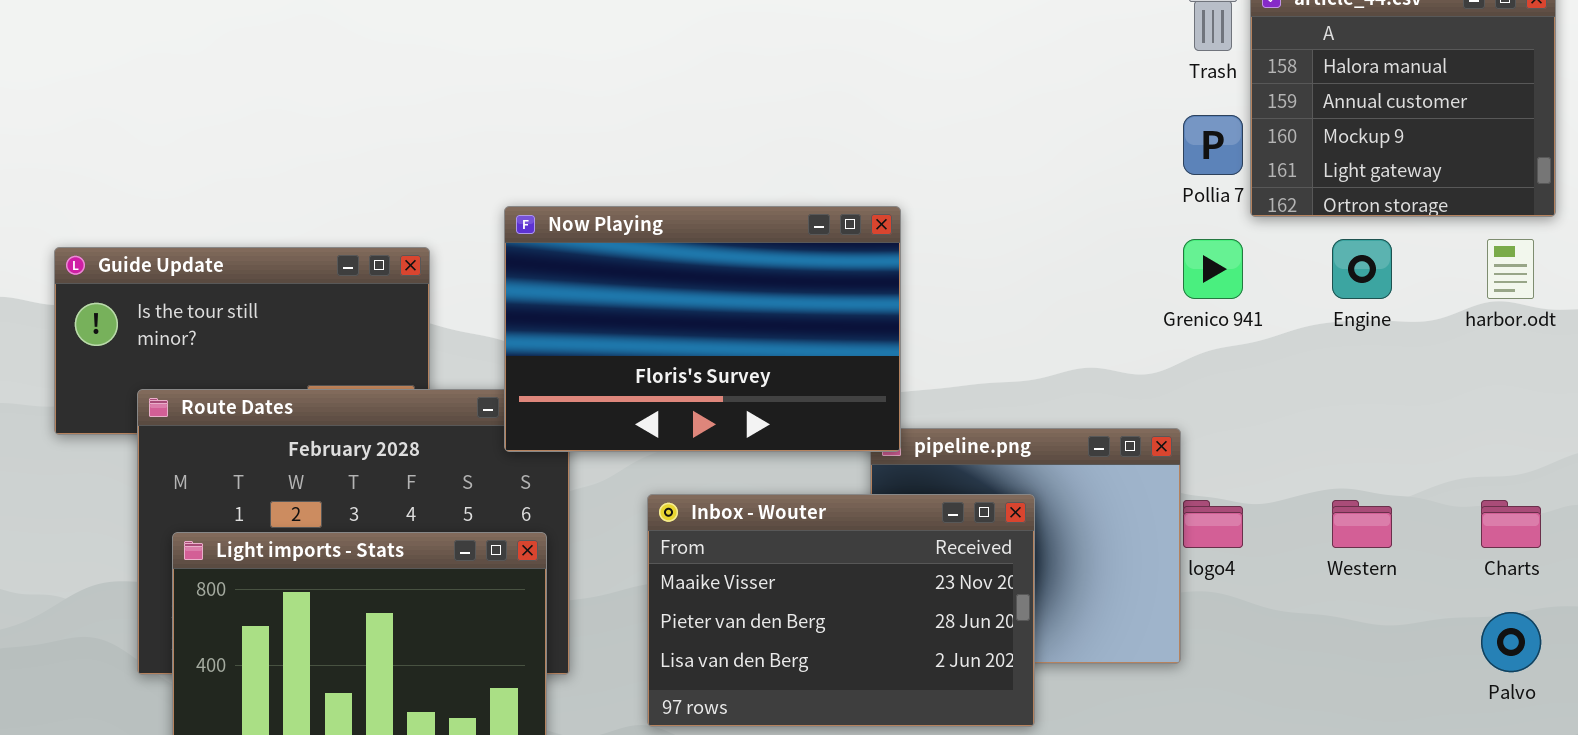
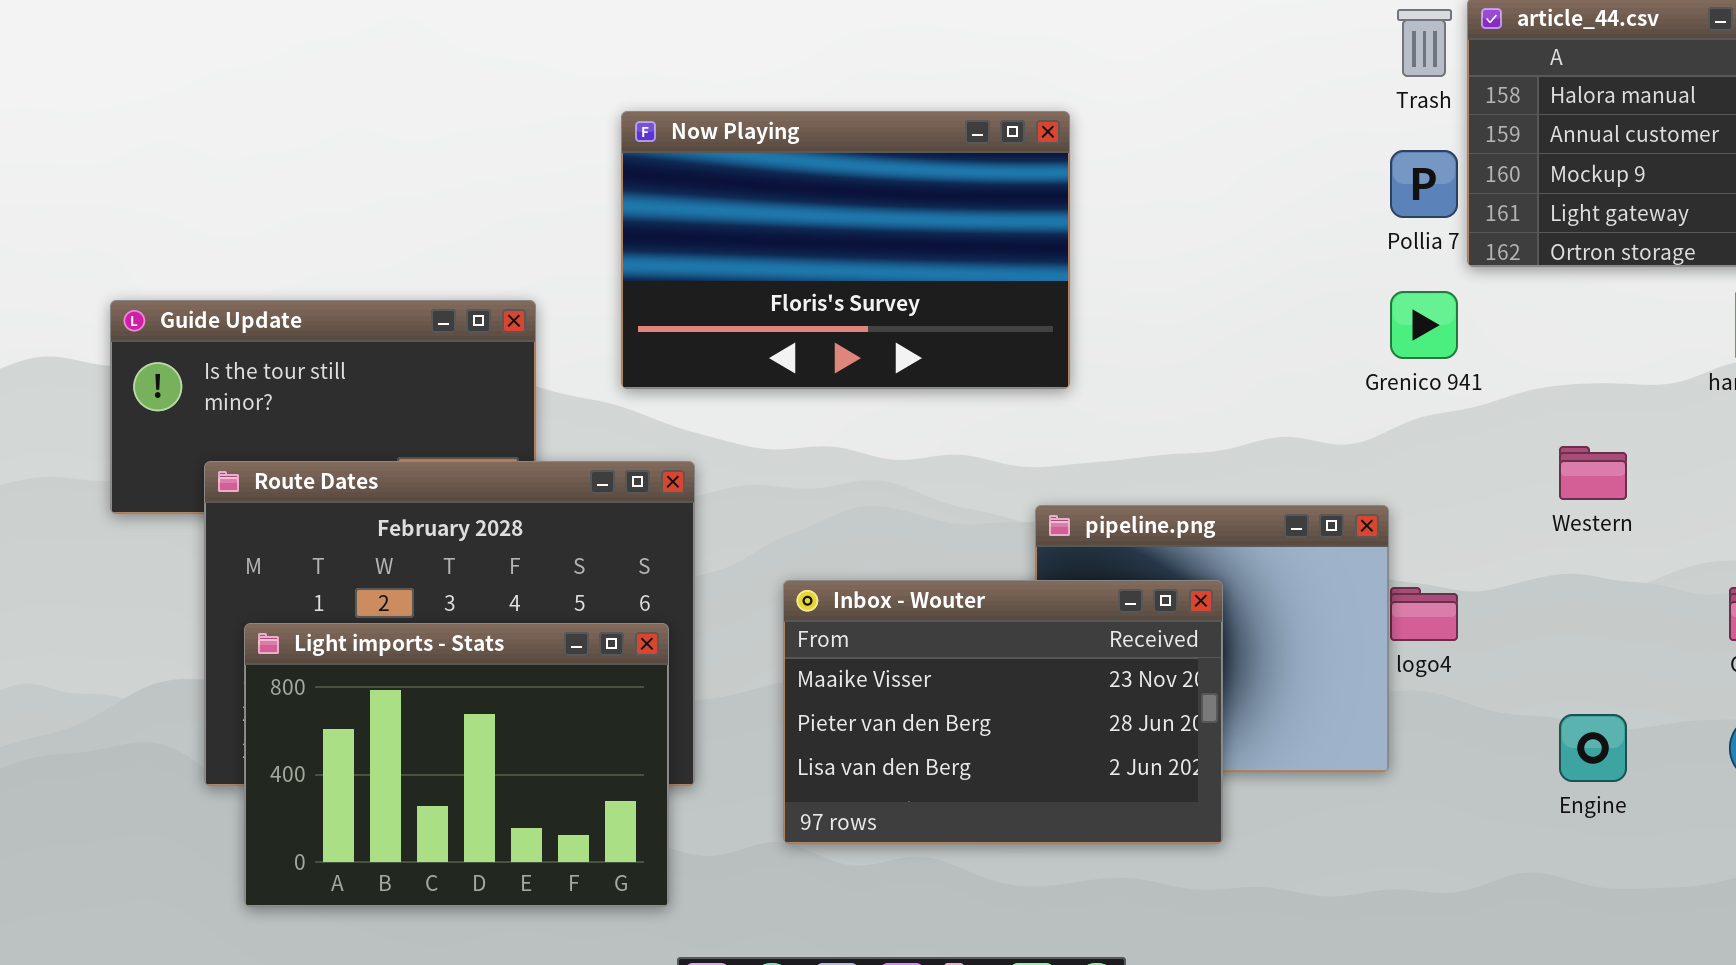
Now Playing: [504,206,901,452] -> [621,111,1070,389], moved
Engine: [1332,239,1392,299] -> [1559,714,1627,782], moved
Western: [1332,500,1392,548] -> [1559,446,1627,500], moved

